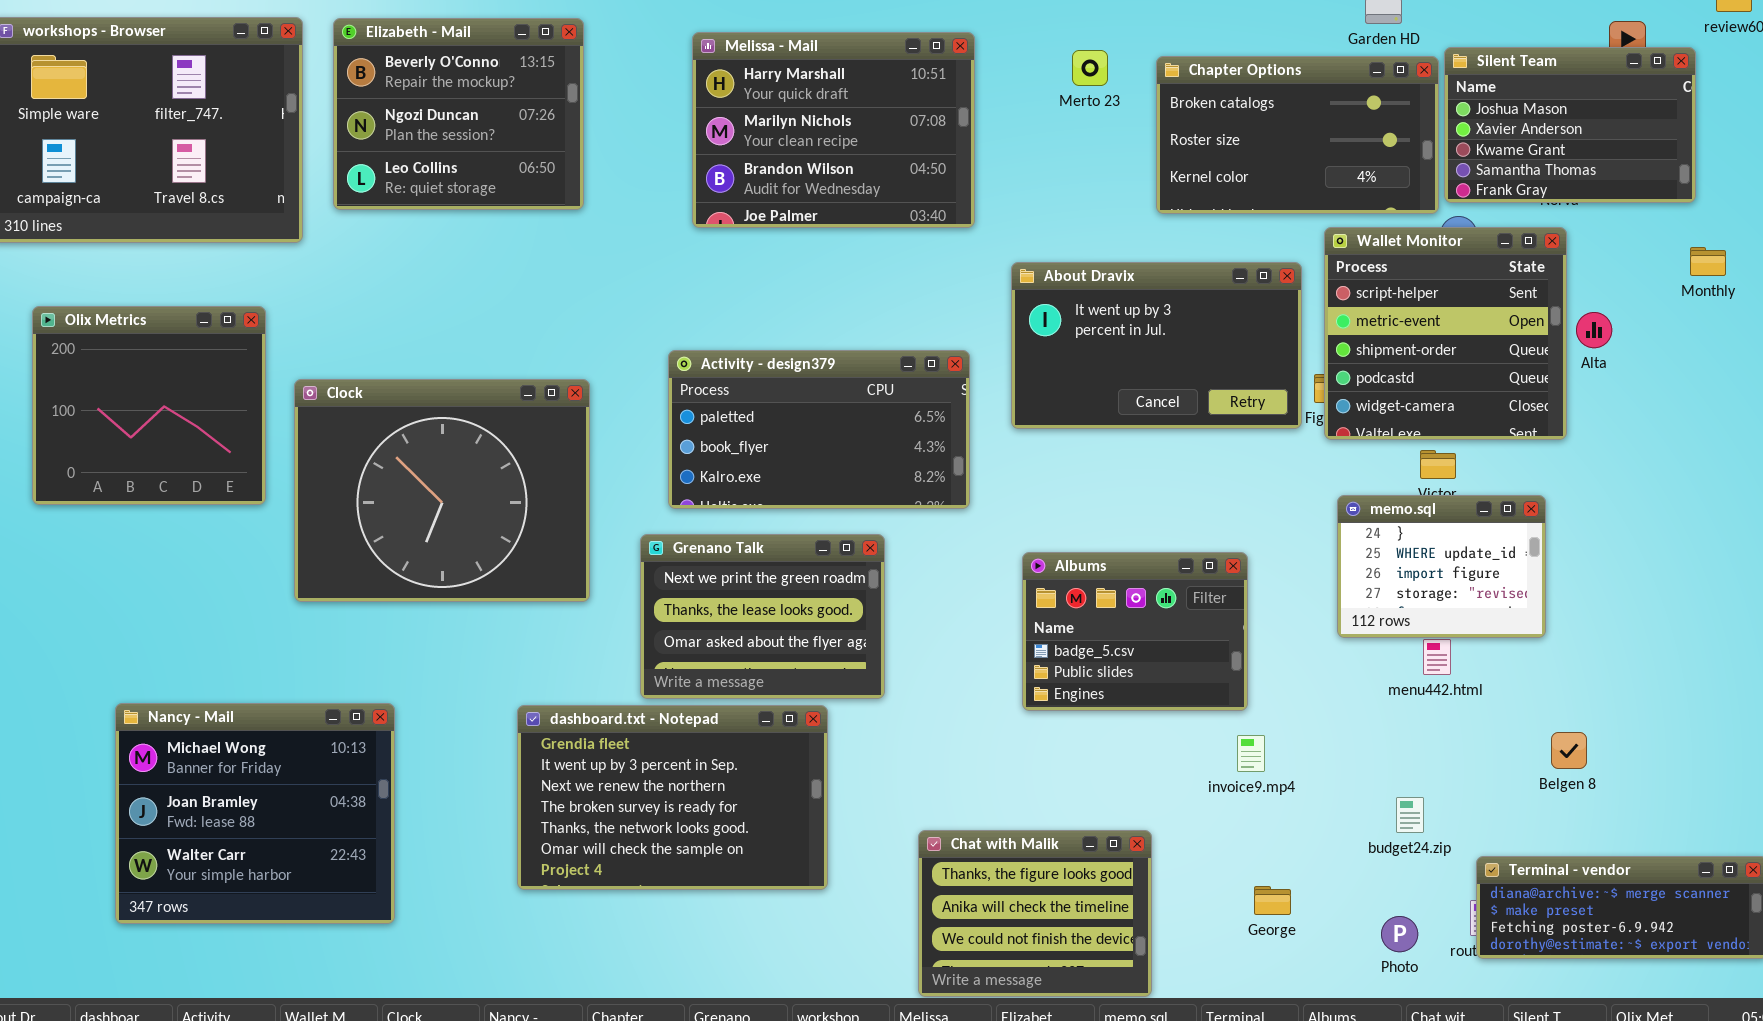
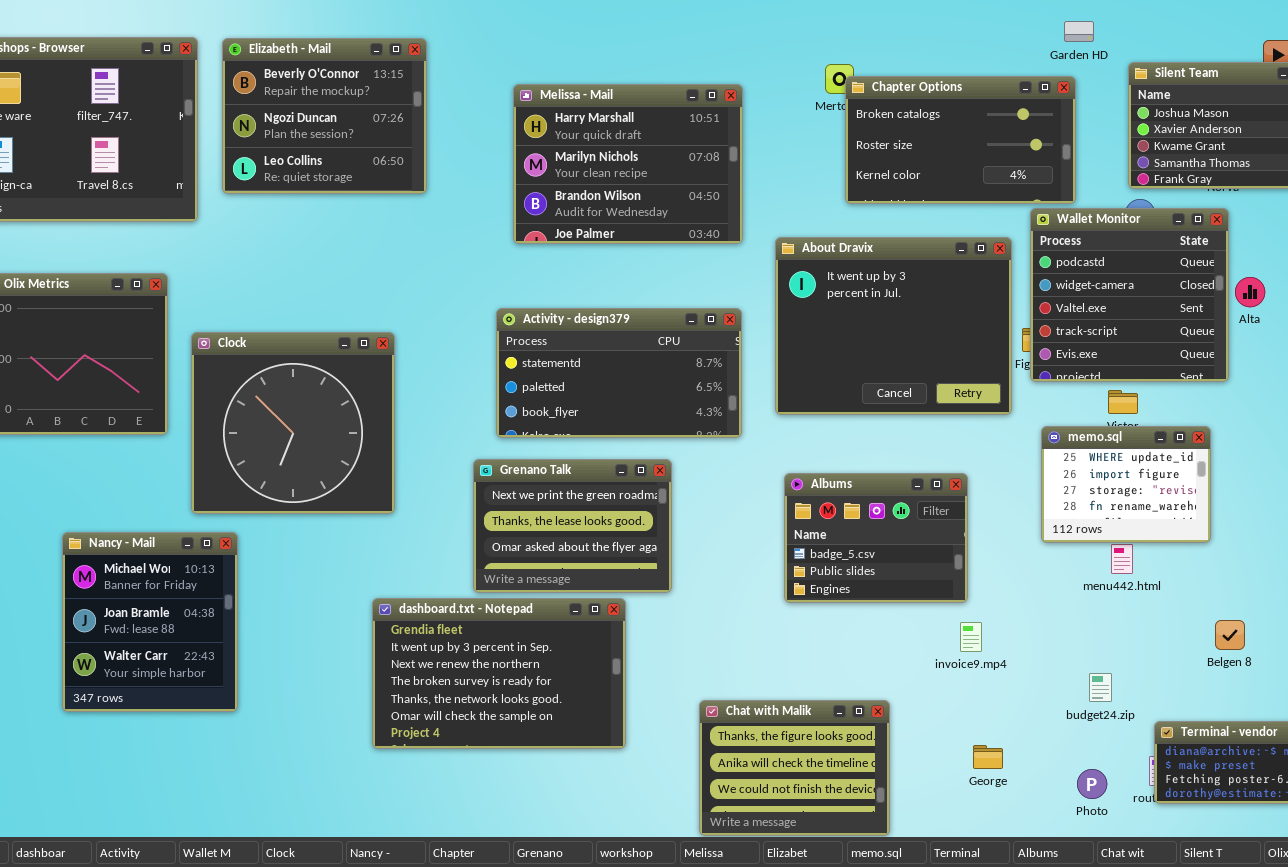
Melissa - Mail: [692,32,975,228] -> [513,84,743,244], moved
Chapter Options: [1156,56,1439,214] -> [845,76,1076,204], moved
Wallet Monitor: [1324,227,1567,440] -> [1030,208,1229,382], scrolled down 3 rows
About Dravix: [1011,262,1302,429] -> [775,237,1012,415], resized
Activity - design379: [668,350,970,509] -> [496,308,742,438], scrolled up 1 row
Clock: [294,379,590,602] -> [191,332,395,514], resized
memo.sql: [1337,495,1546,638] -> [1041,426,1211,543], scrolled down 1 row
Nancy - Mail: [115,703,395,924] -> [62,532,238,712], moved, resized

